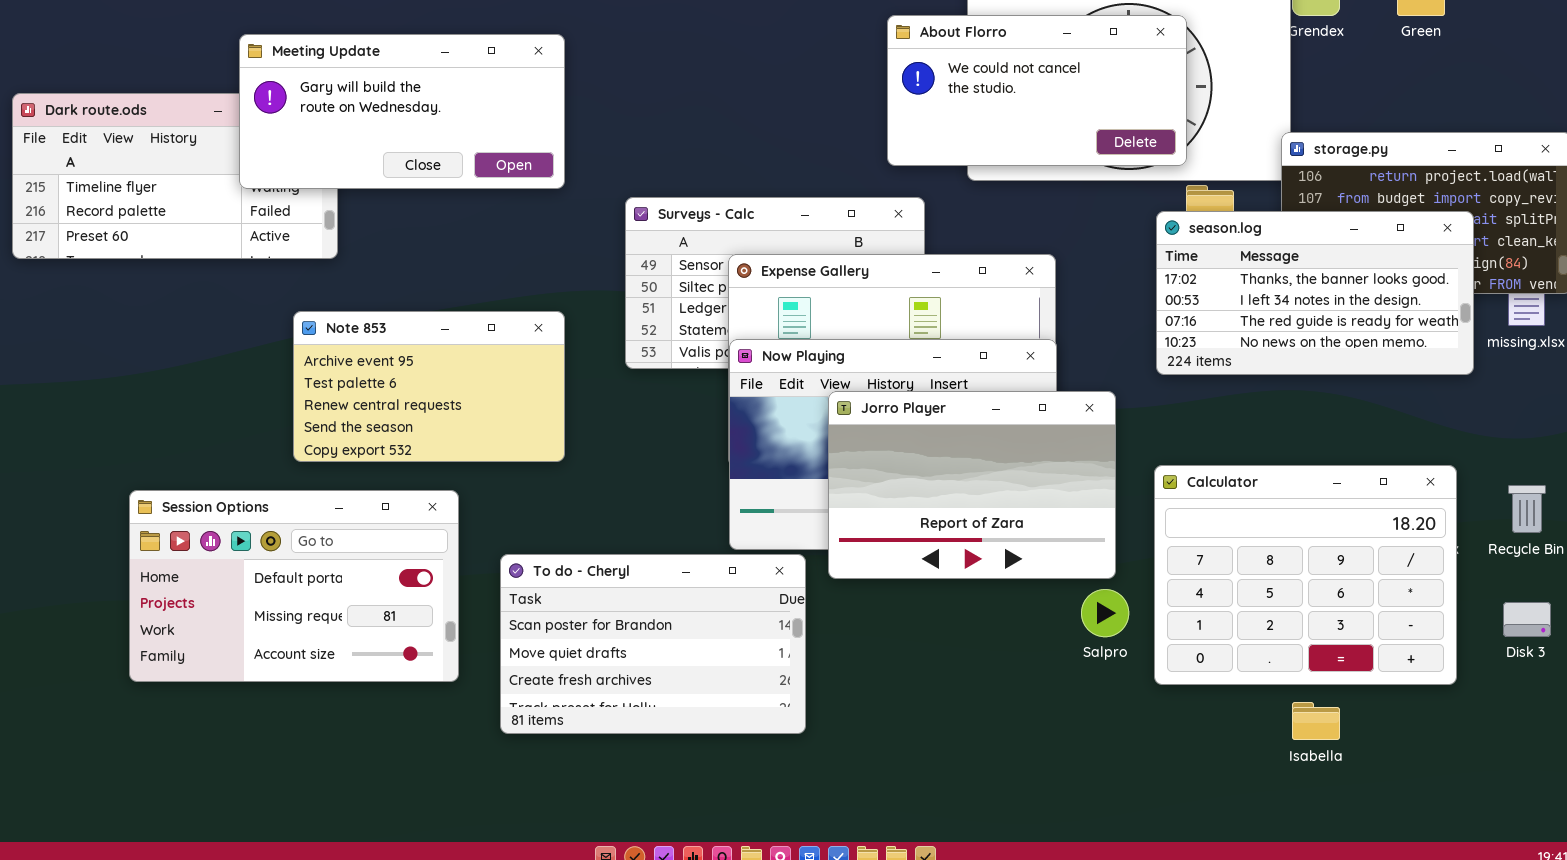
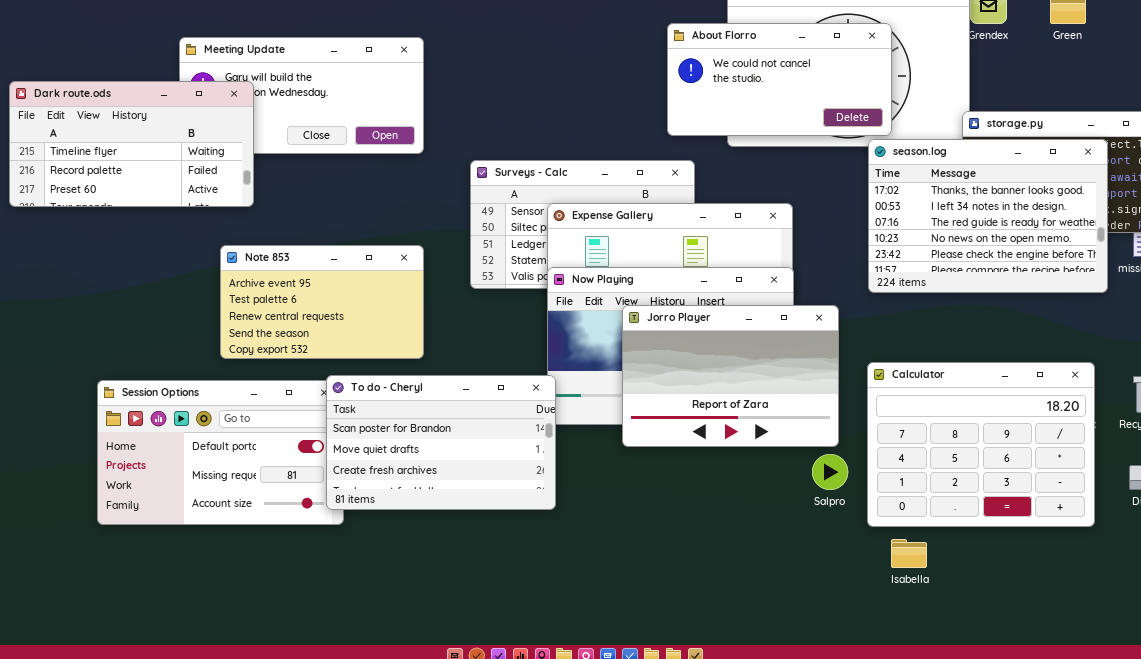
Dark route.ods: [12,93,338,259] -> [9,81,254,207], raised
season.log: [1156,211,1474,375] -> [868,139,1108,293], resized
To do - Cheryl: [500,554,806,734] -> [326,375,556,510], moved
Isabella: [1292,702,1340,740] -> [891,539,927,568], moved

